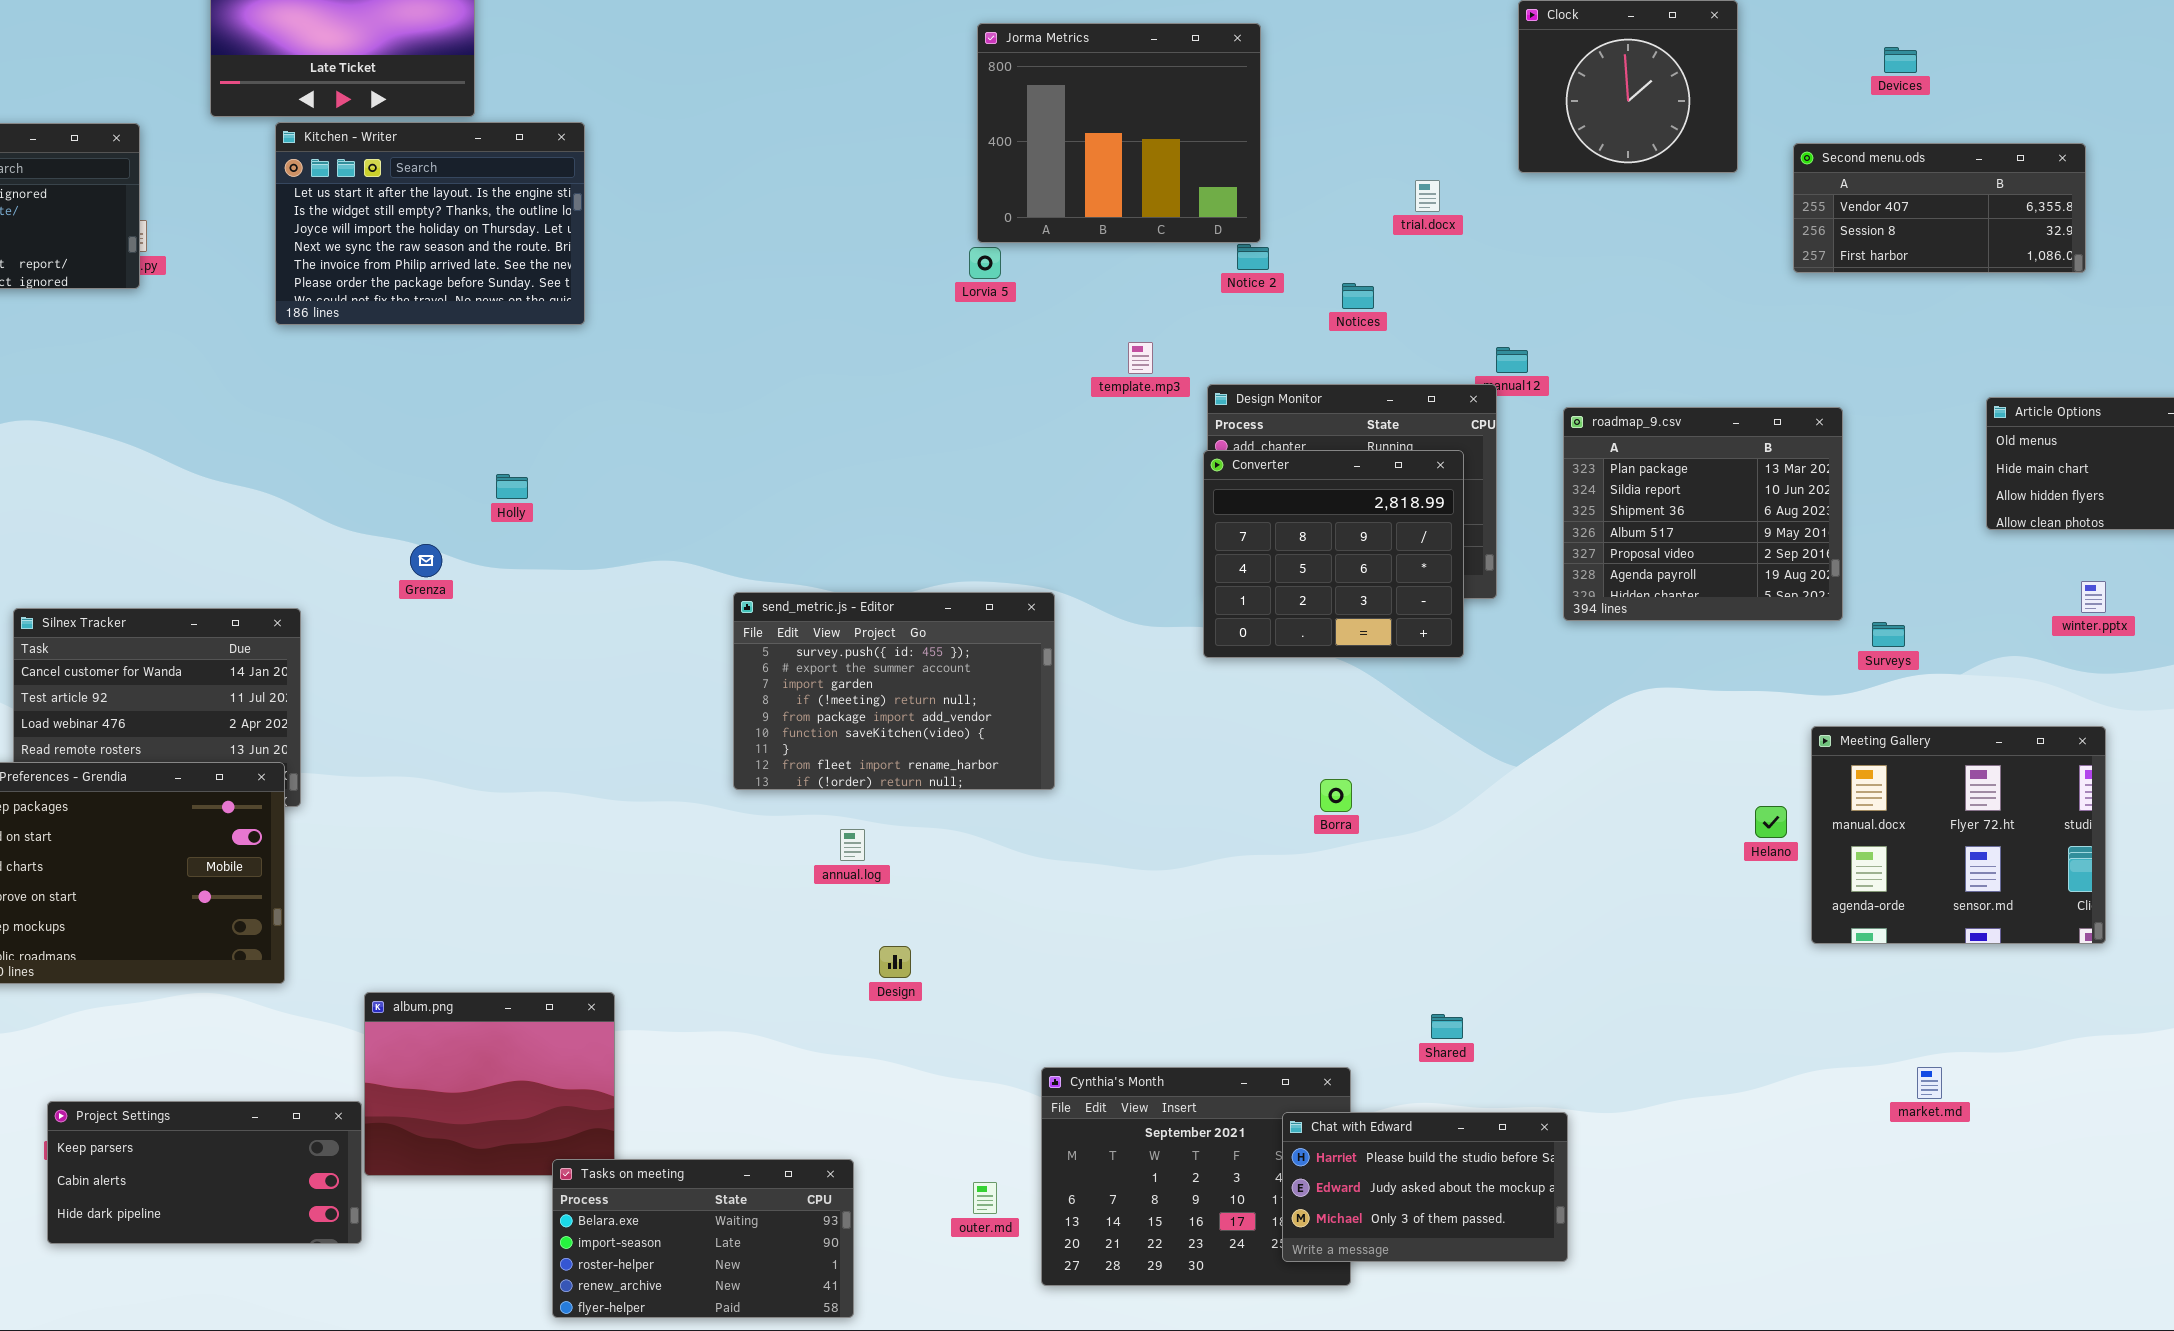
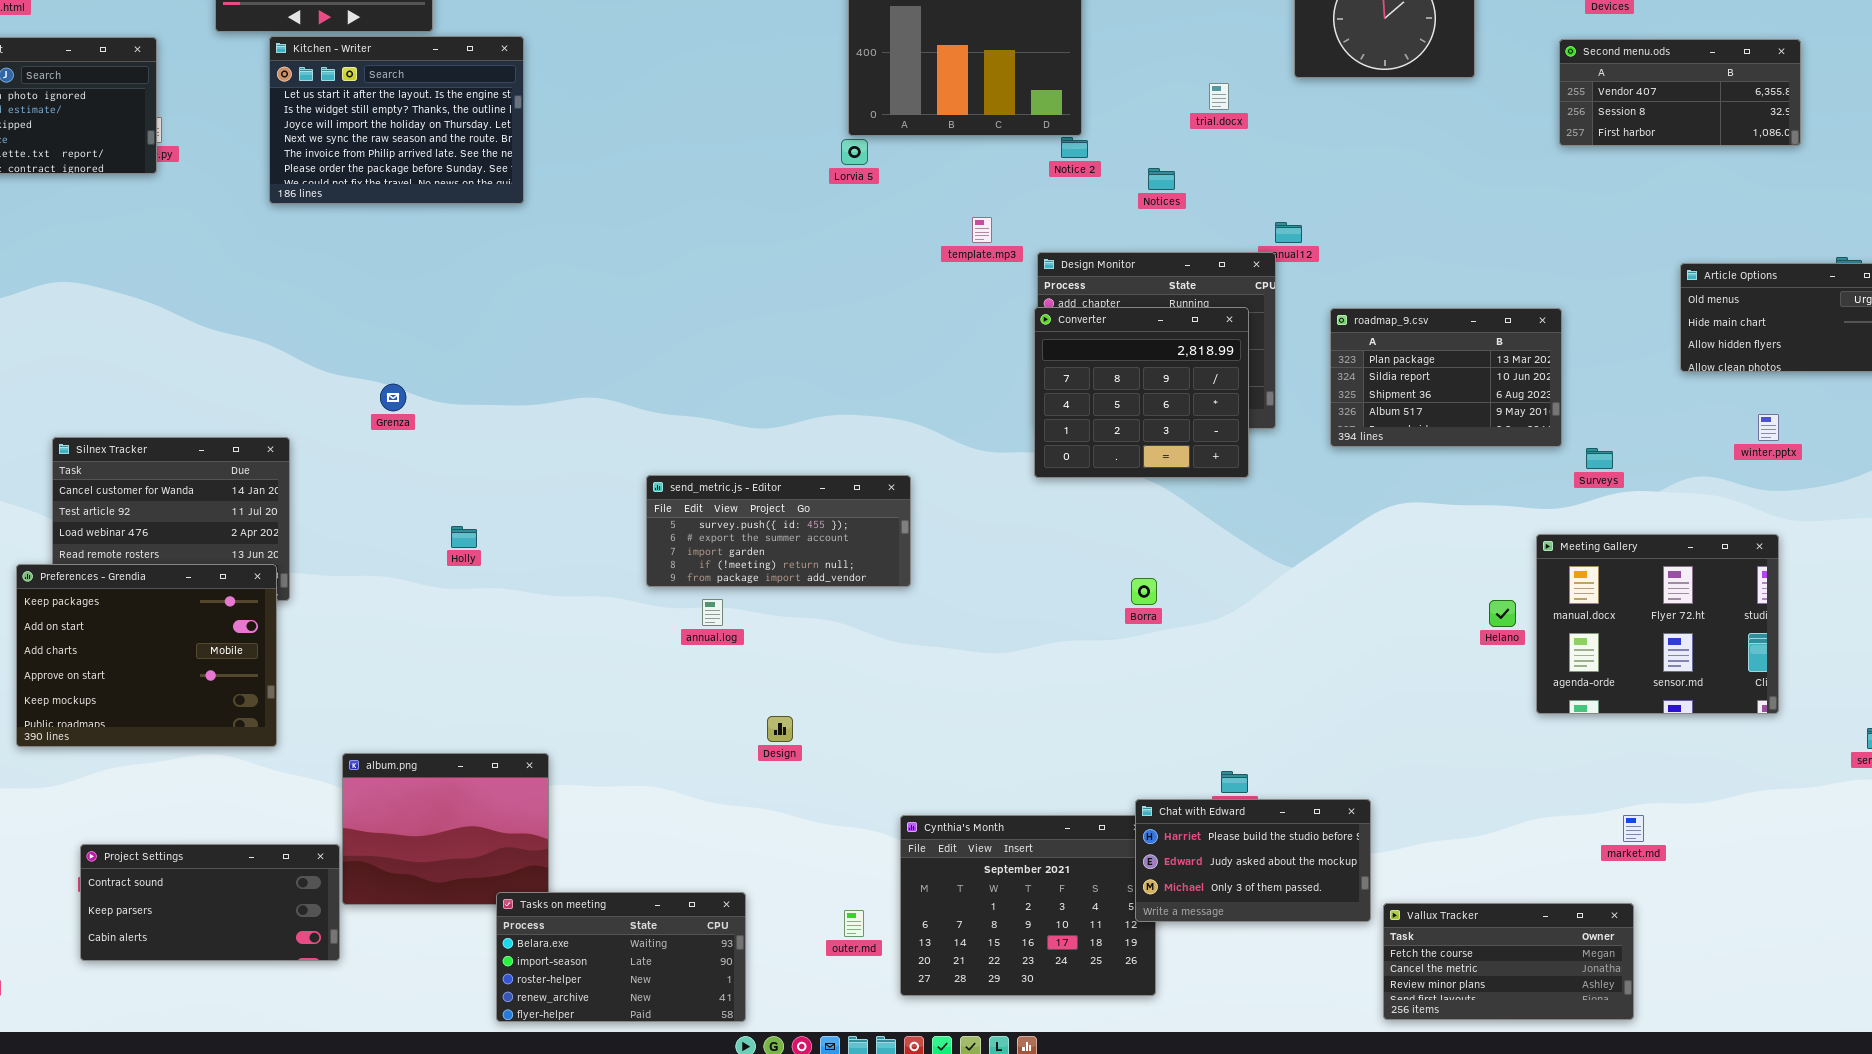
Second menu.ods: [1793,143,2086,273] -> [1559,39,1801,146], moved
roadmap_9.csv: [1563,407,1843,621] -> [1330,308,1562,447], resized
Holly: [496,474,528,499] -> [451,526,477,548], moved
send_metric.js - Editor: [733,592,1055,790] -> [646,475,911,587], resized
annual.log: [840,829,865,861] -> [702,599,723,626], moved
Project Settings: [47,1101,362,1244] -> [80,844,340,961], scrolled up 1 row
Chat with Edward: [1282,1112,1568,1262] -> [1135,799,1371,922], moved
Vallux Tracker: none -> [1383,903,1634,1020], opened

